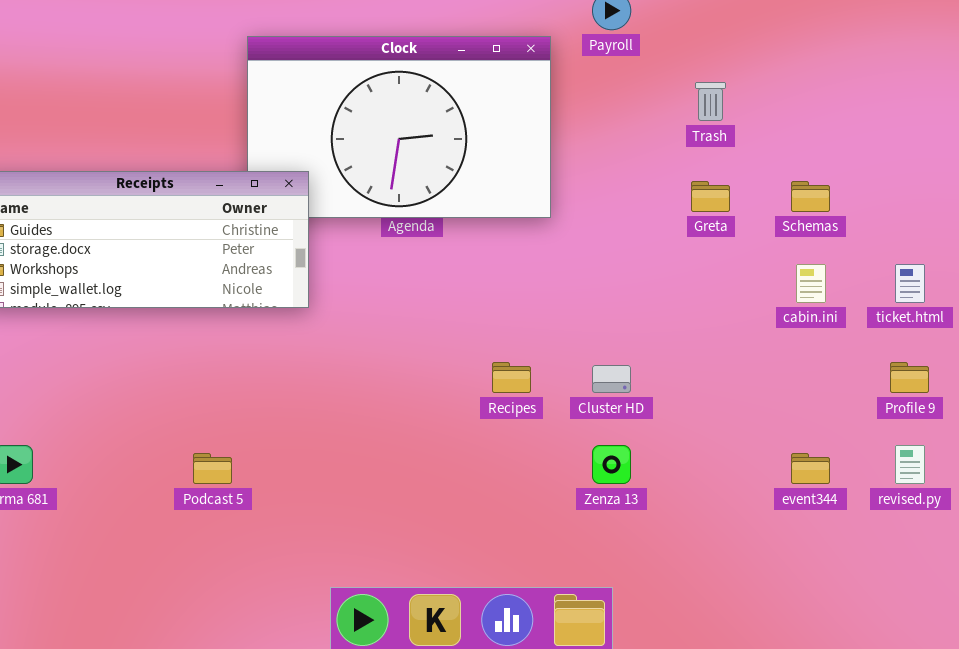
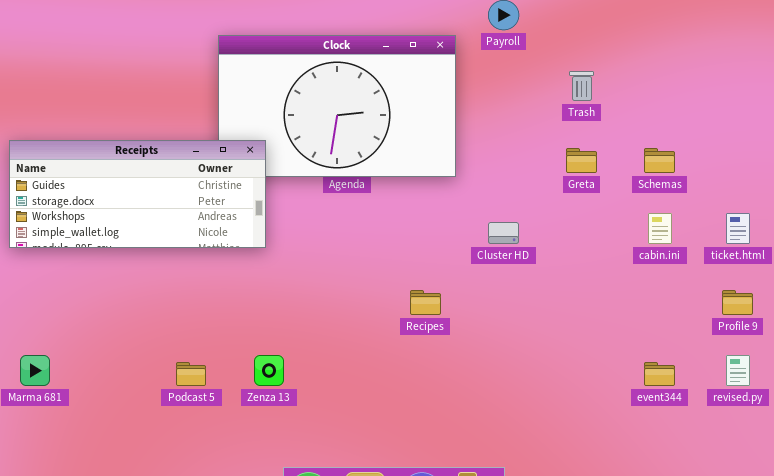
Cluster HD: [592,365,631,393] -> [488,222,519,244], moved
Zenza 13: [592,445,631,484] -> [254,355,284,386], moved

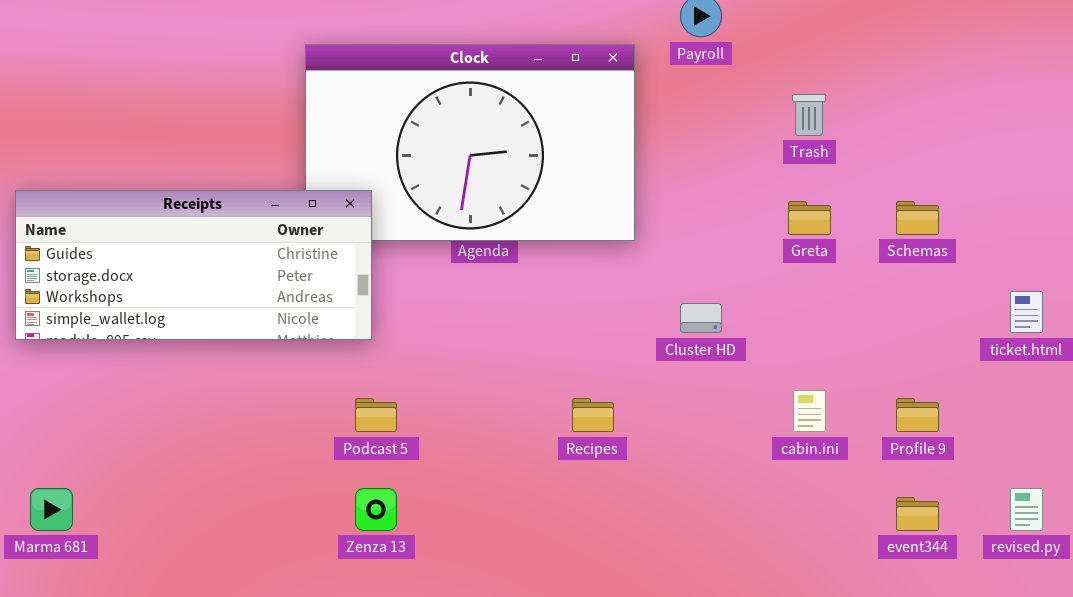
cabin.ini: [648,213,672,244] -> [793,390,826,432], moved
Profile 9: [722,290,753,315] -> [896,398,939,432], moved
Podcast 5: [176,362,206,386] -> [355,398,397,432], moved

